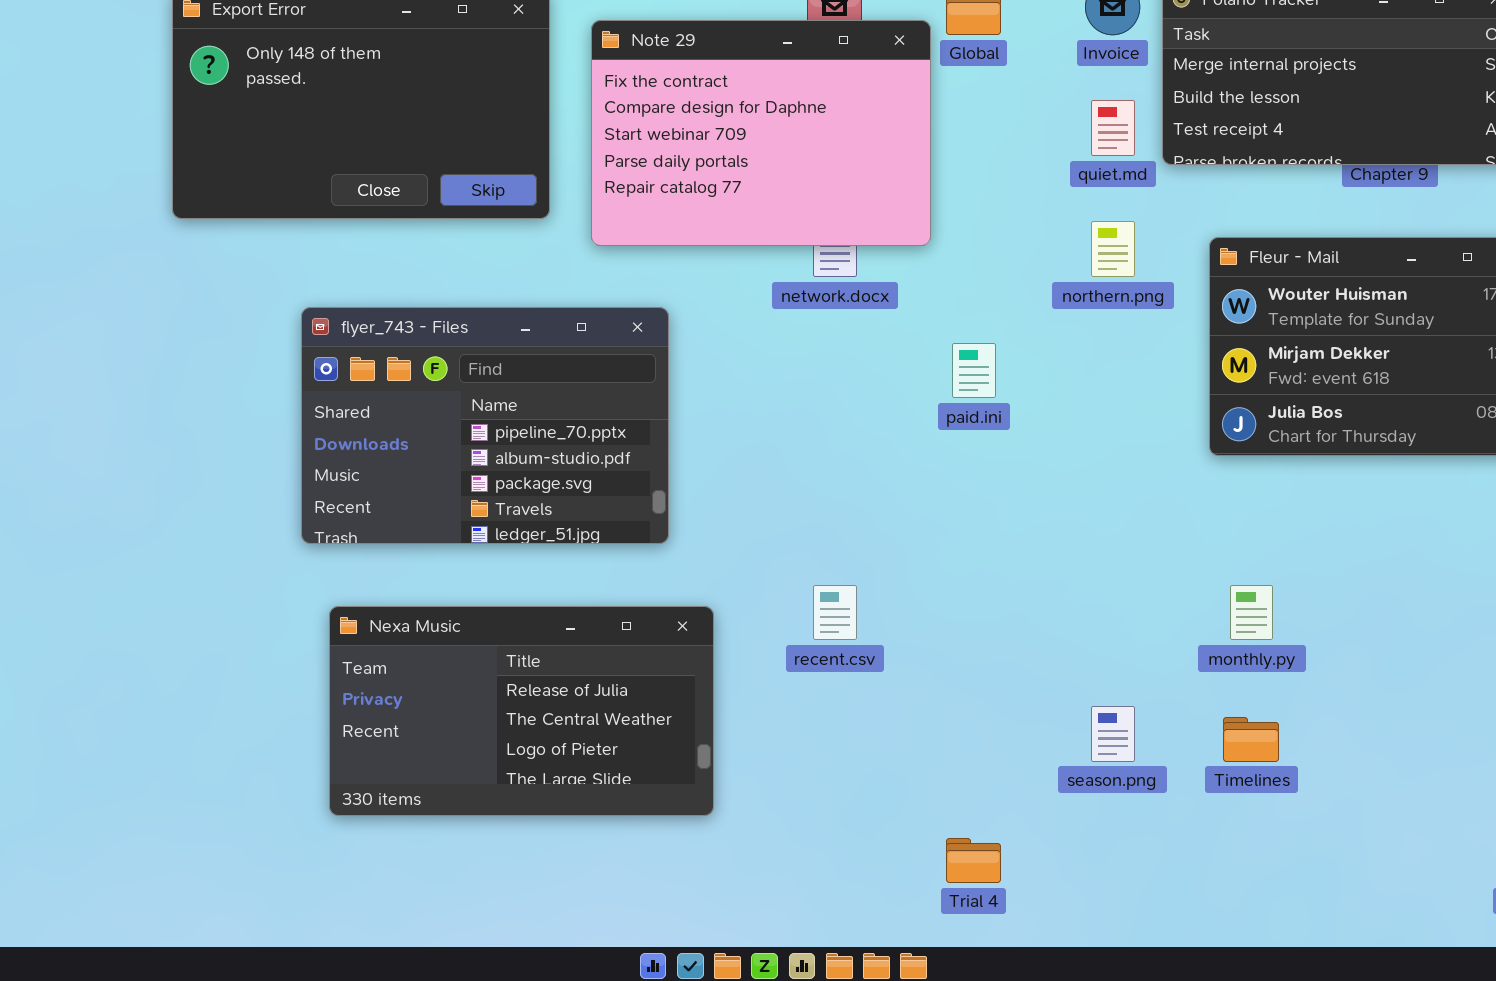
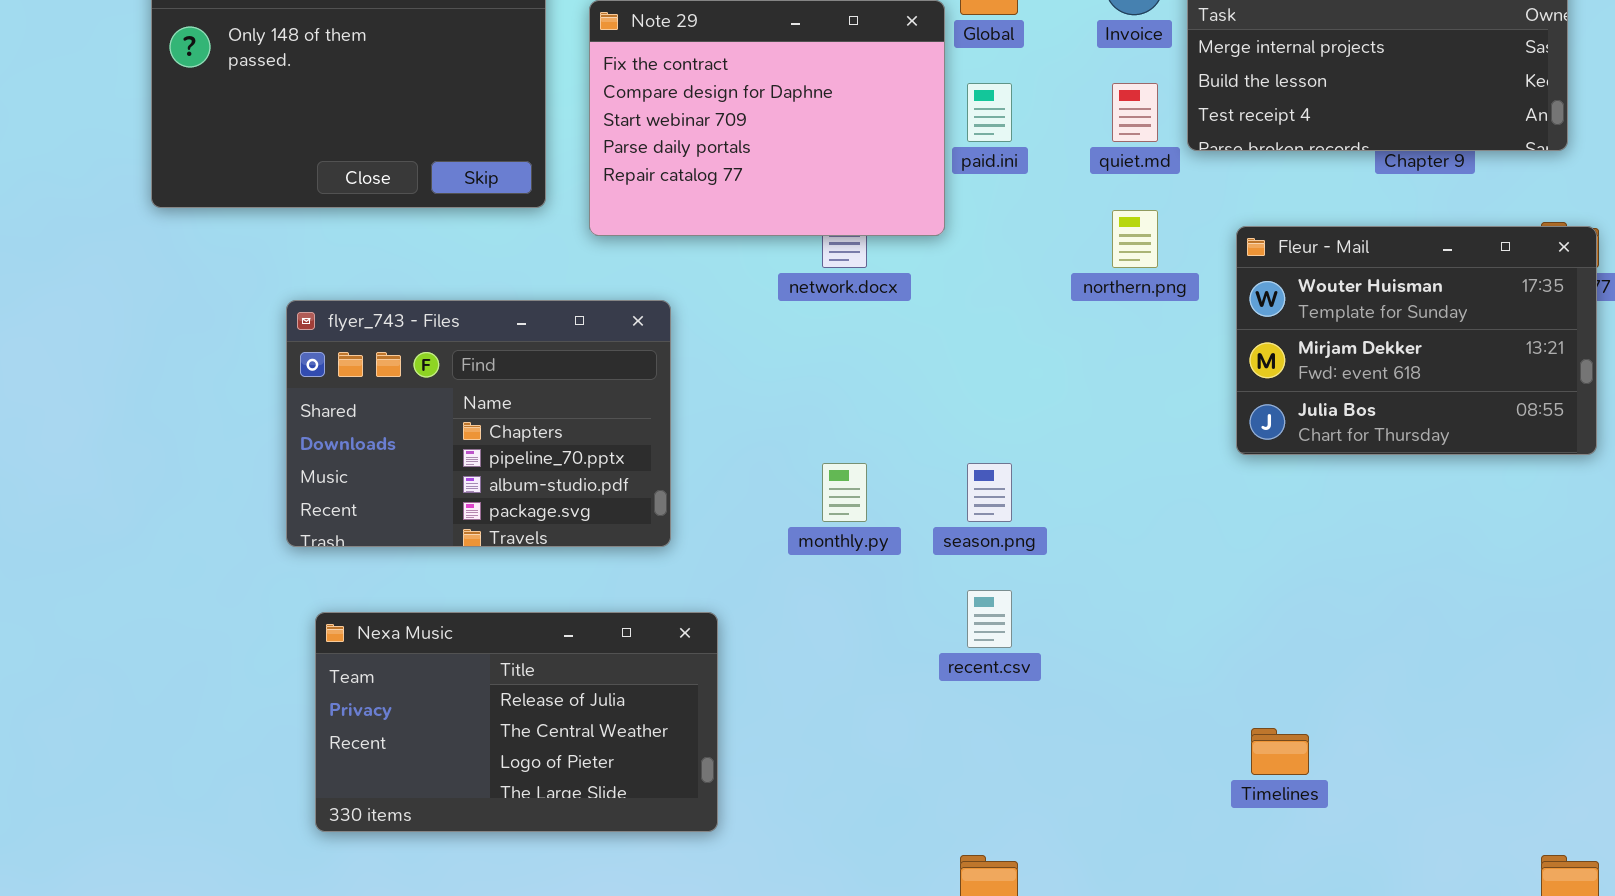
flyer_743 - Files: [301,307,669,544] -> [286,300,671,547], scrolled up 1 row
paid.ini: [952,343,996,398] -> [967,83,1012,142], moved
recent.csv: [813,585,857,640] -> [967,590,1012,648], moved
monthly.py: [1230,585,1273,640] -> [822,463,867,522], moved
season.png: [1091,706,1135,762] -> [967,463,1012,522], moved

